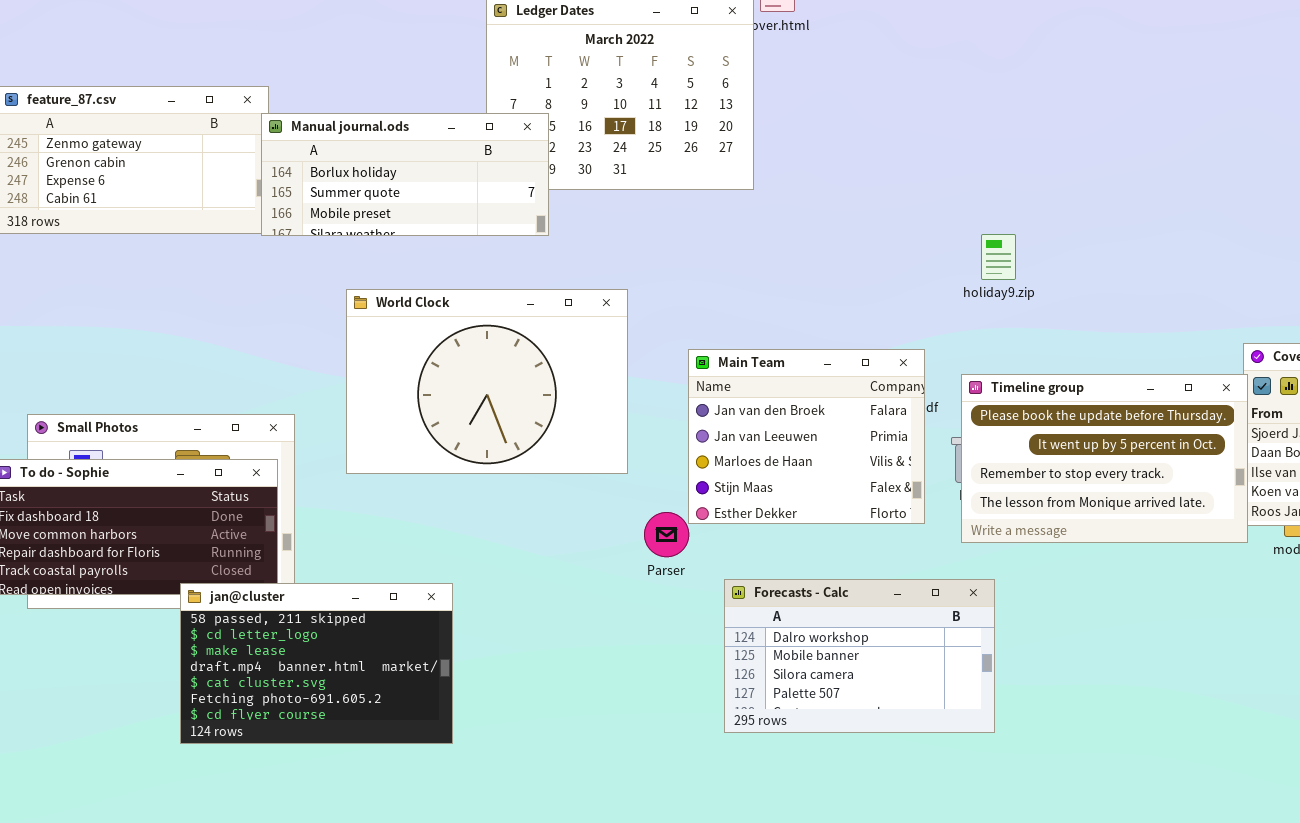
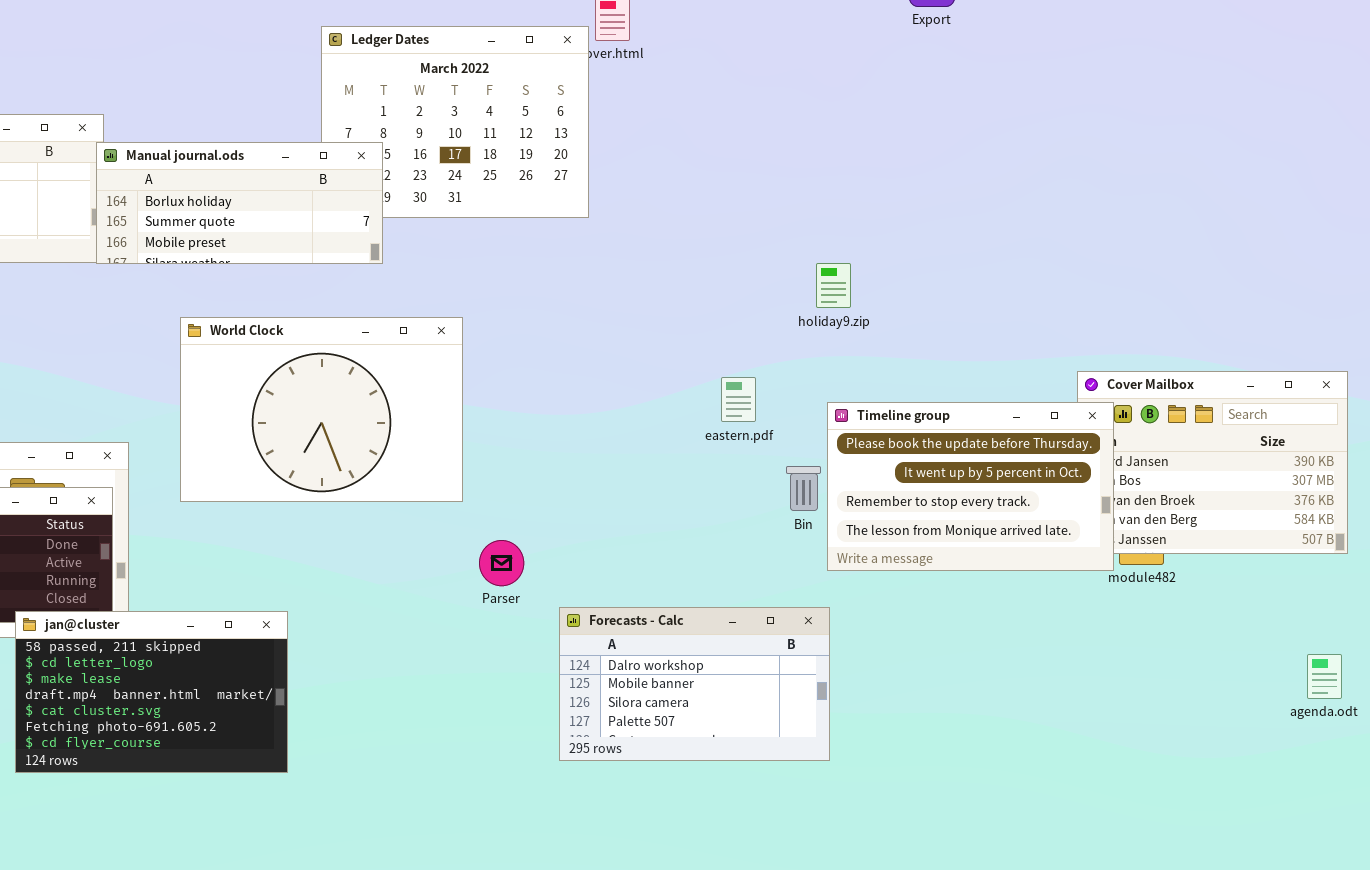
Main Team: [688,349,925,524] -> none, closed
Timeline group: [961,374,1248,543] -> [827,402,1114,571], moved

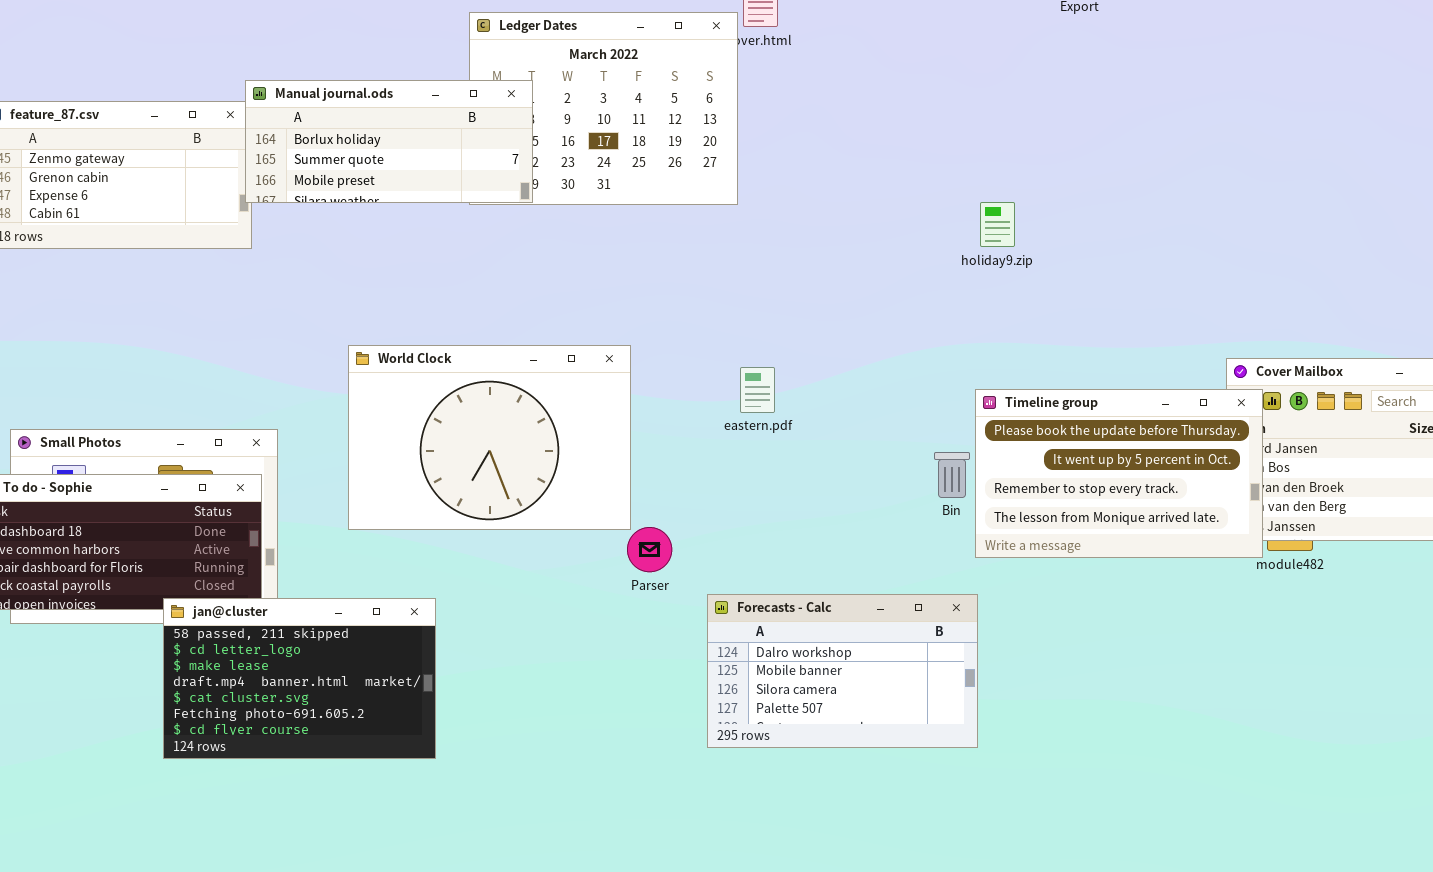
Manual journal.ods: [96,142,383,264] -> [245,80,533,203], moved
holiday9.zip: [816,263,851,308] -> [980,202,1015,247], moved
World Clock: [180,317,463,502] -> [348,345,631,530], moved
eastern.pdf: [721,377,756,422] -> [740,367,775,413], moved

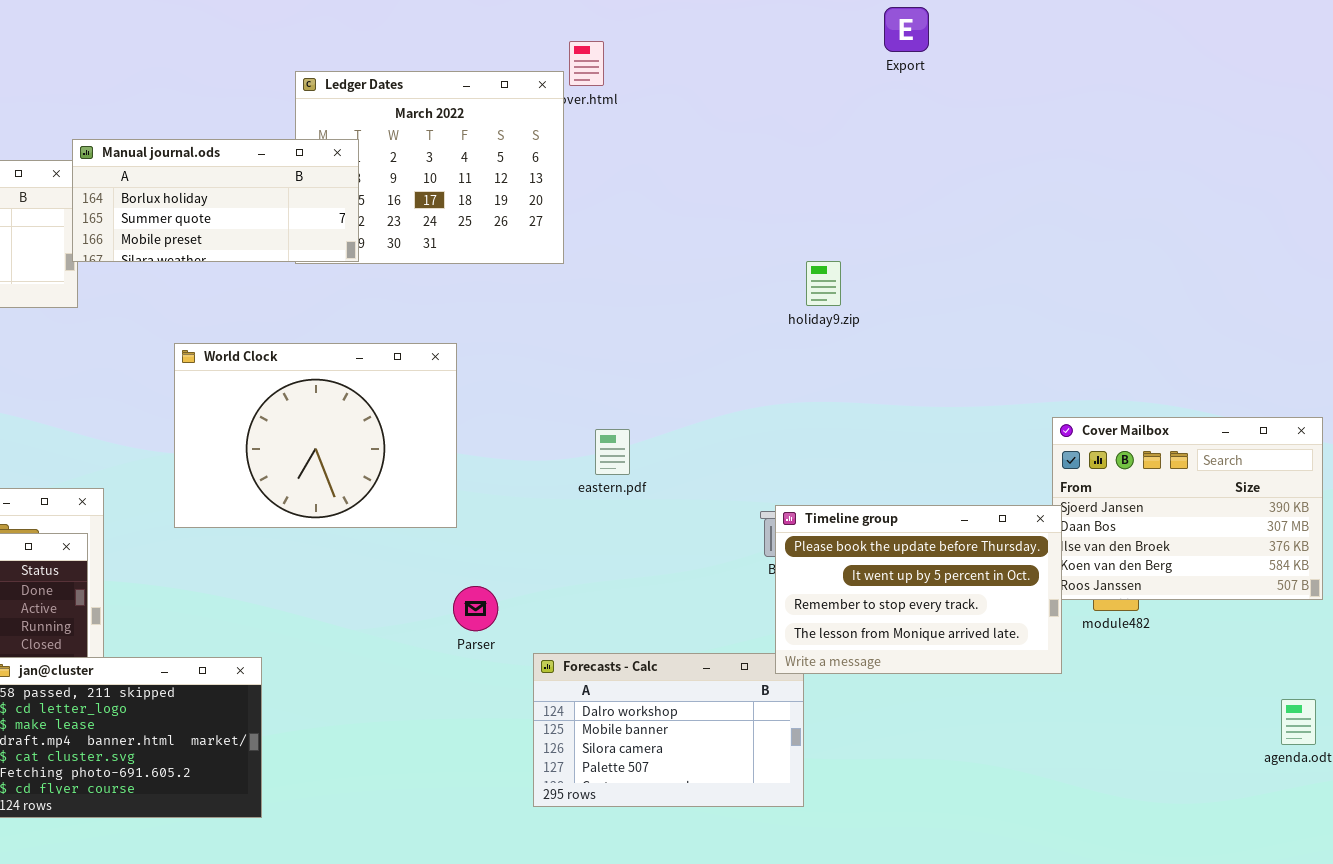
World Clock: [348,345,631,530] -> [174,343,457,528], moved
eastern.pdf: [740,367,775,413] -> [595,429,630,475], moved
Timeline group: [975,389,1263,558] -> [775,505,1062,674], moved

